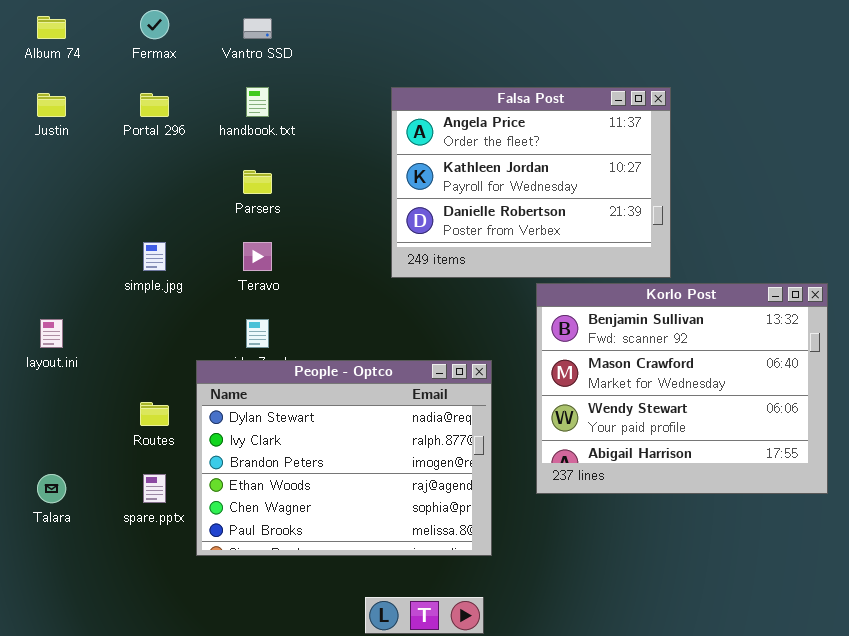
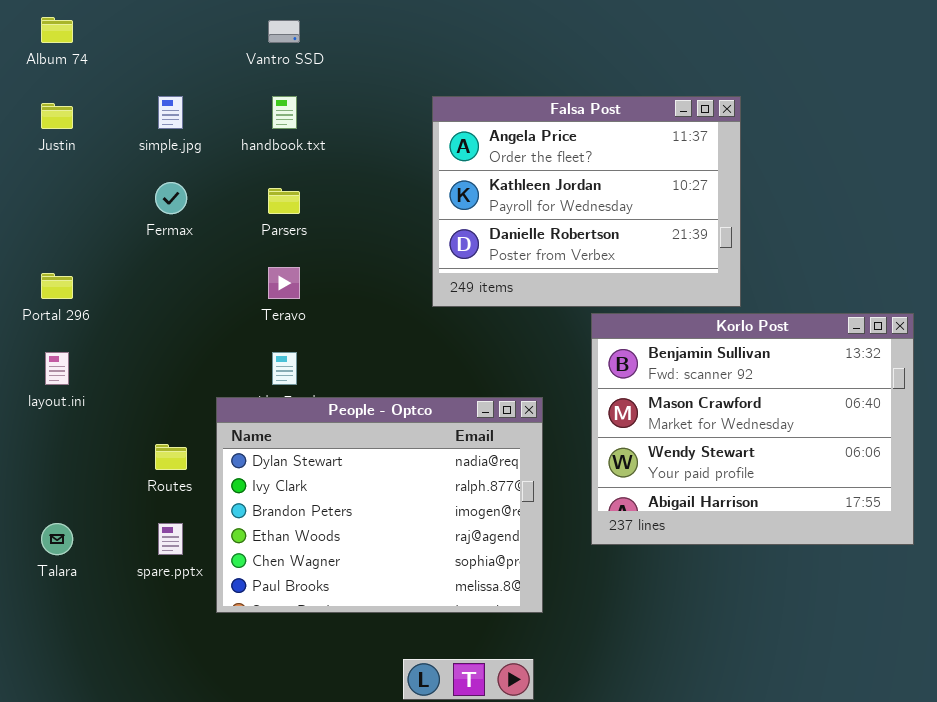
Fermax: [140,10,169,39] -> [155,182,187,214], moved
Portal 296: [140,93,169,117] -> [41,273,73,299], moved
simple.jpg: [143,242,166,271] -> [158,96,183,129], moved

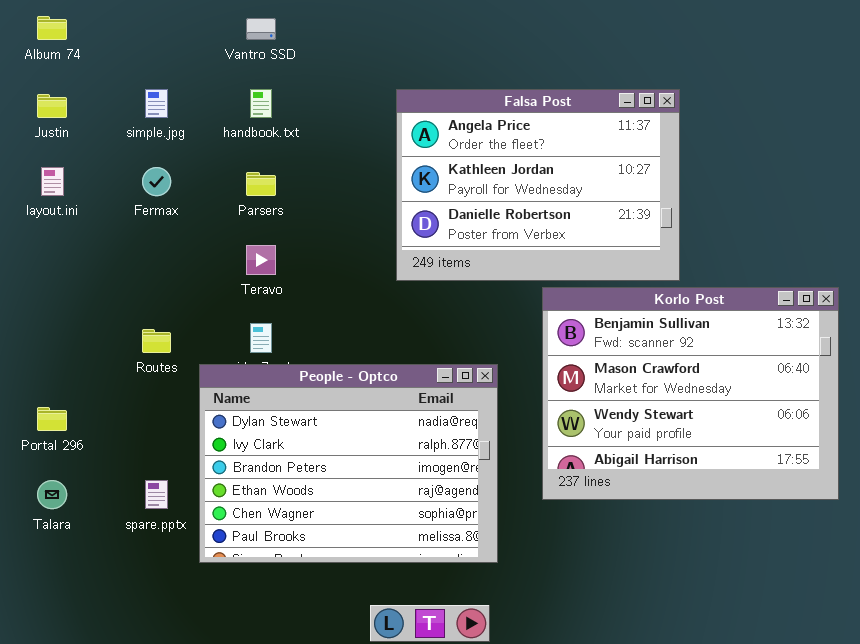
Portal 296: [41,273,73,299] -> [37,407,67,431], moved
layout.ini: [45,352,69,385] -> [41,167,64,196], moved
Routes: [155,444,187,470] -> [142,329,171,353], moved

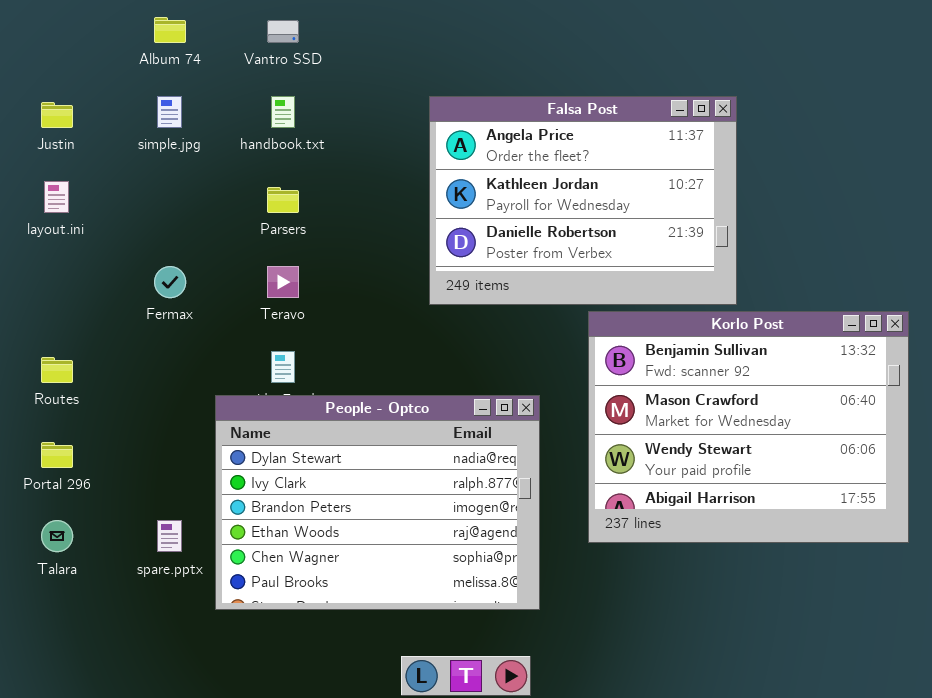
Album 74: [37,16,67,40] -> [154,17,186,43], moved
Fermax: [142,167,171,196] -> [154,266,186,298], moved
Routes: [142,329,171,353] -> [41,357,73,383], moved

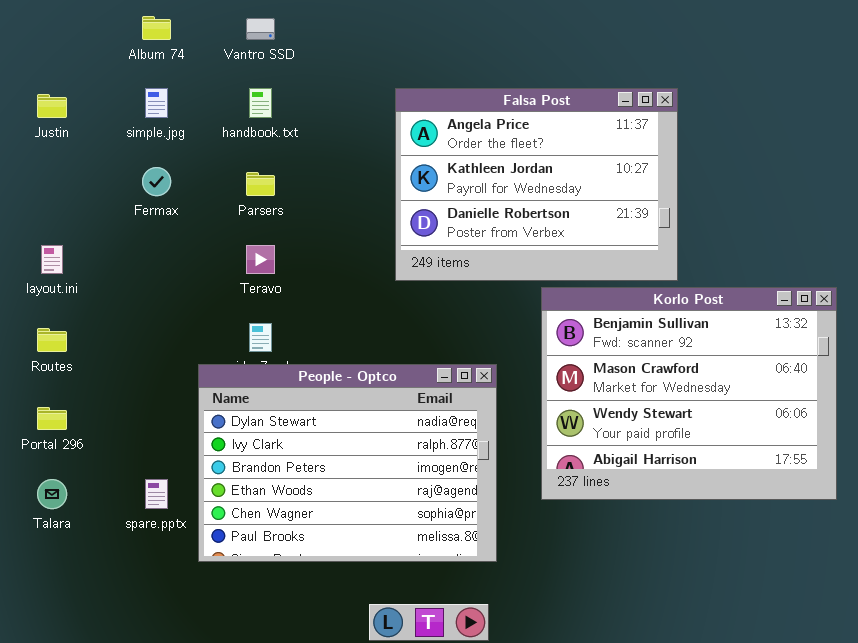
layout.ini: [44,181,69,213] -> [41,245,63,274], moved
Fermax: [154,266,186,298] -> [142,167,171,196], moved

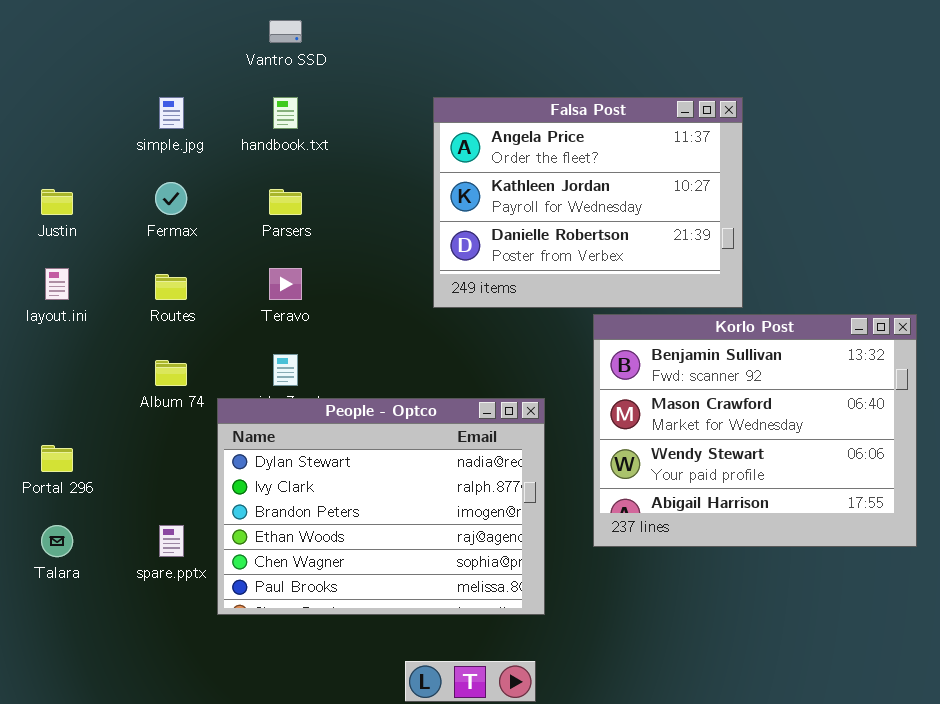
Album 74: [142,16,171,40] -> [155,360,187,386], moved
Justin: [37,94,67,118] -> [41,189,73,215], moved
Routes: [37,328,67,352] -> [155,274,187,300], moved

